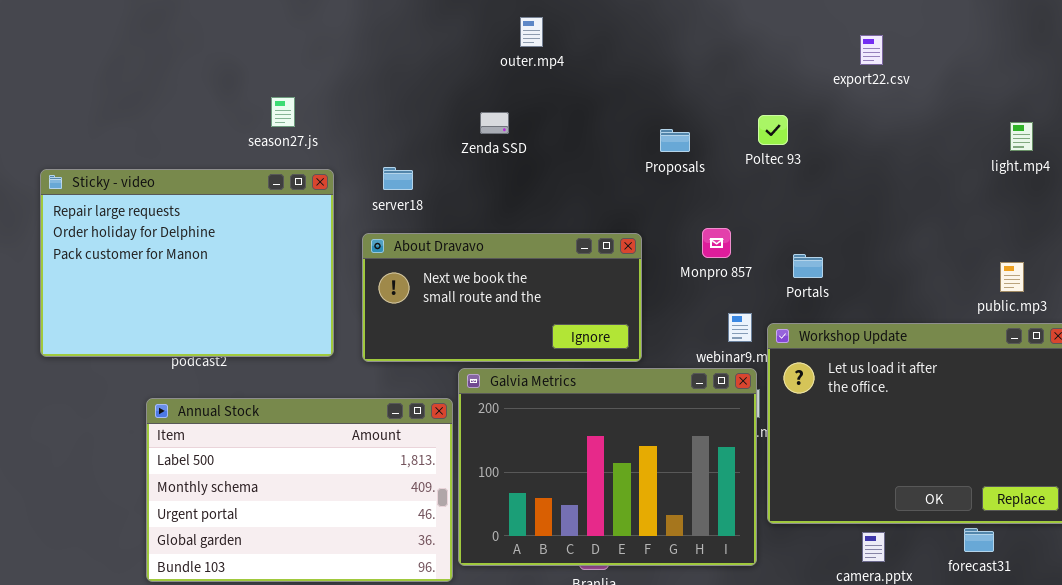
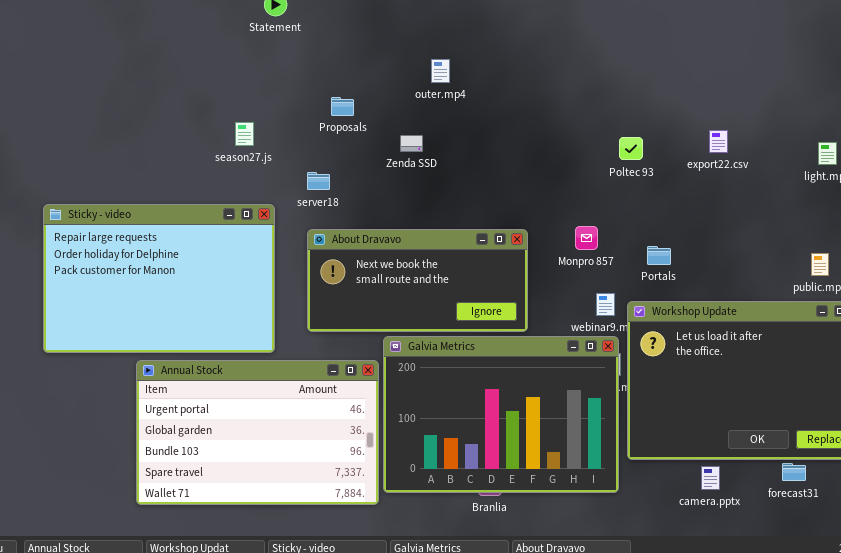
export22.csv: [860,35,883,65] -> [709,130,728,153], moved
Proposals: [660,129,690,152] -> [331,97,354,116], moved
server18: [383,167,413,190] -> [307,172,330,190], moved
Sticky - video: [40,169,334,357] -> [43,204,275,353], moved
Annual Stock: [146,398,453,582] -> [136,360,379,505], scrolled down 2 rows

